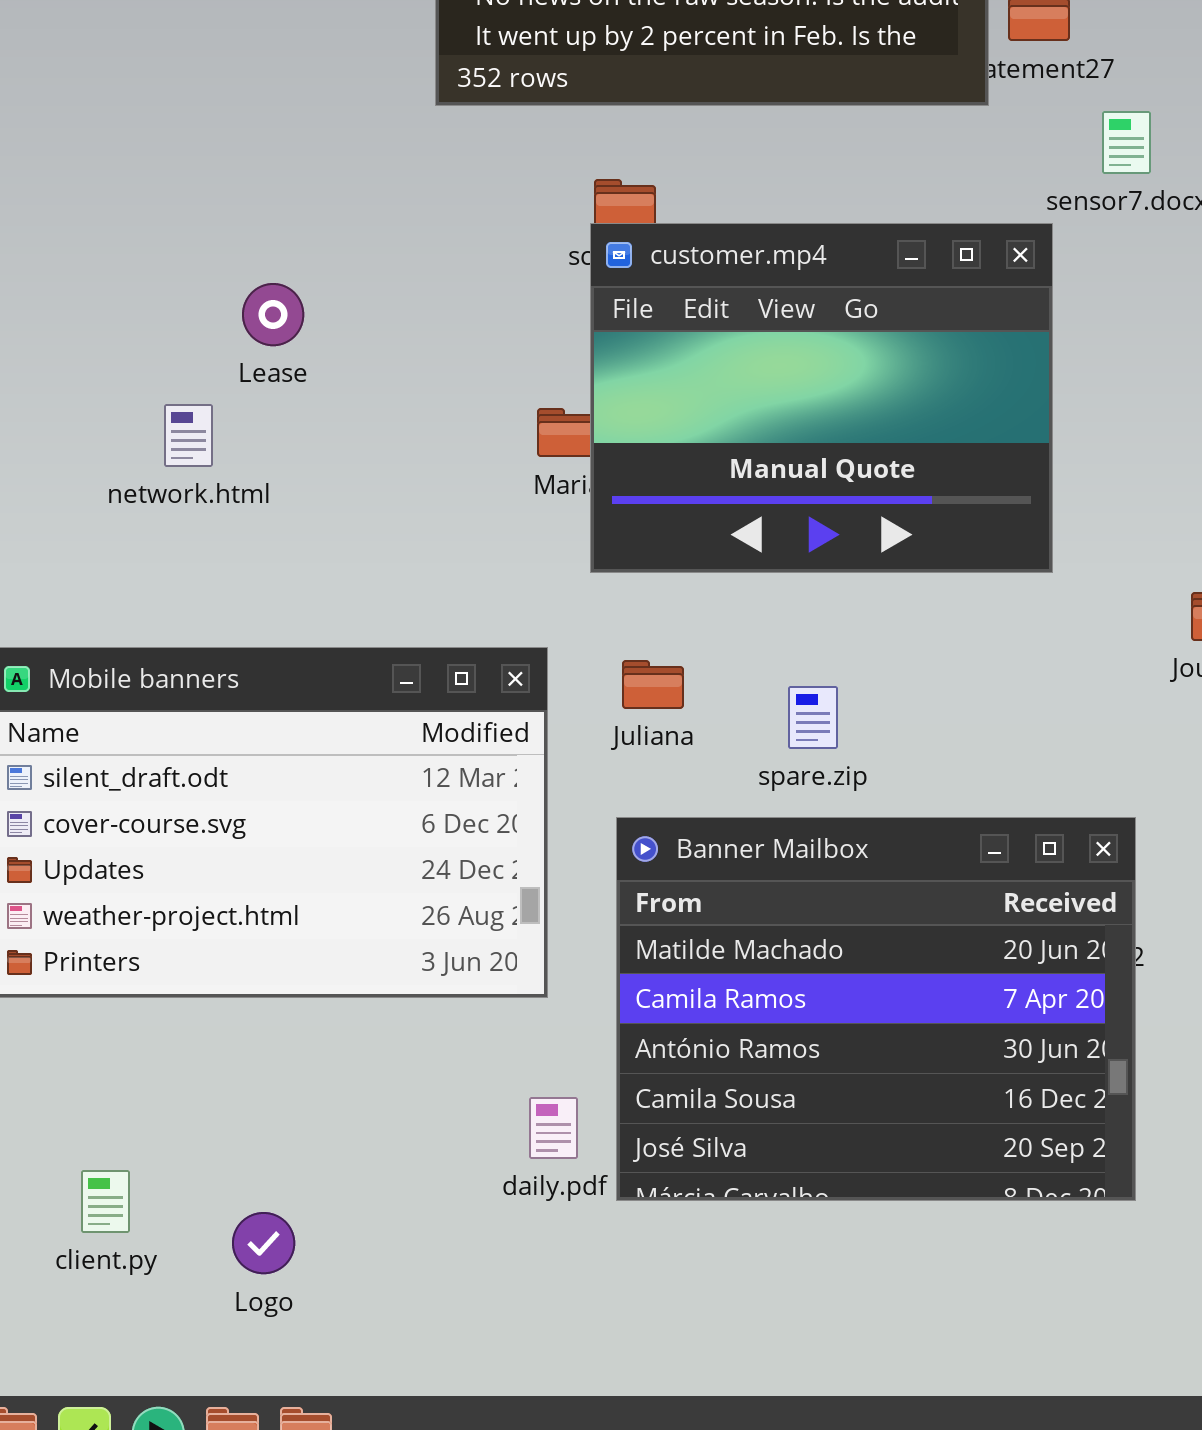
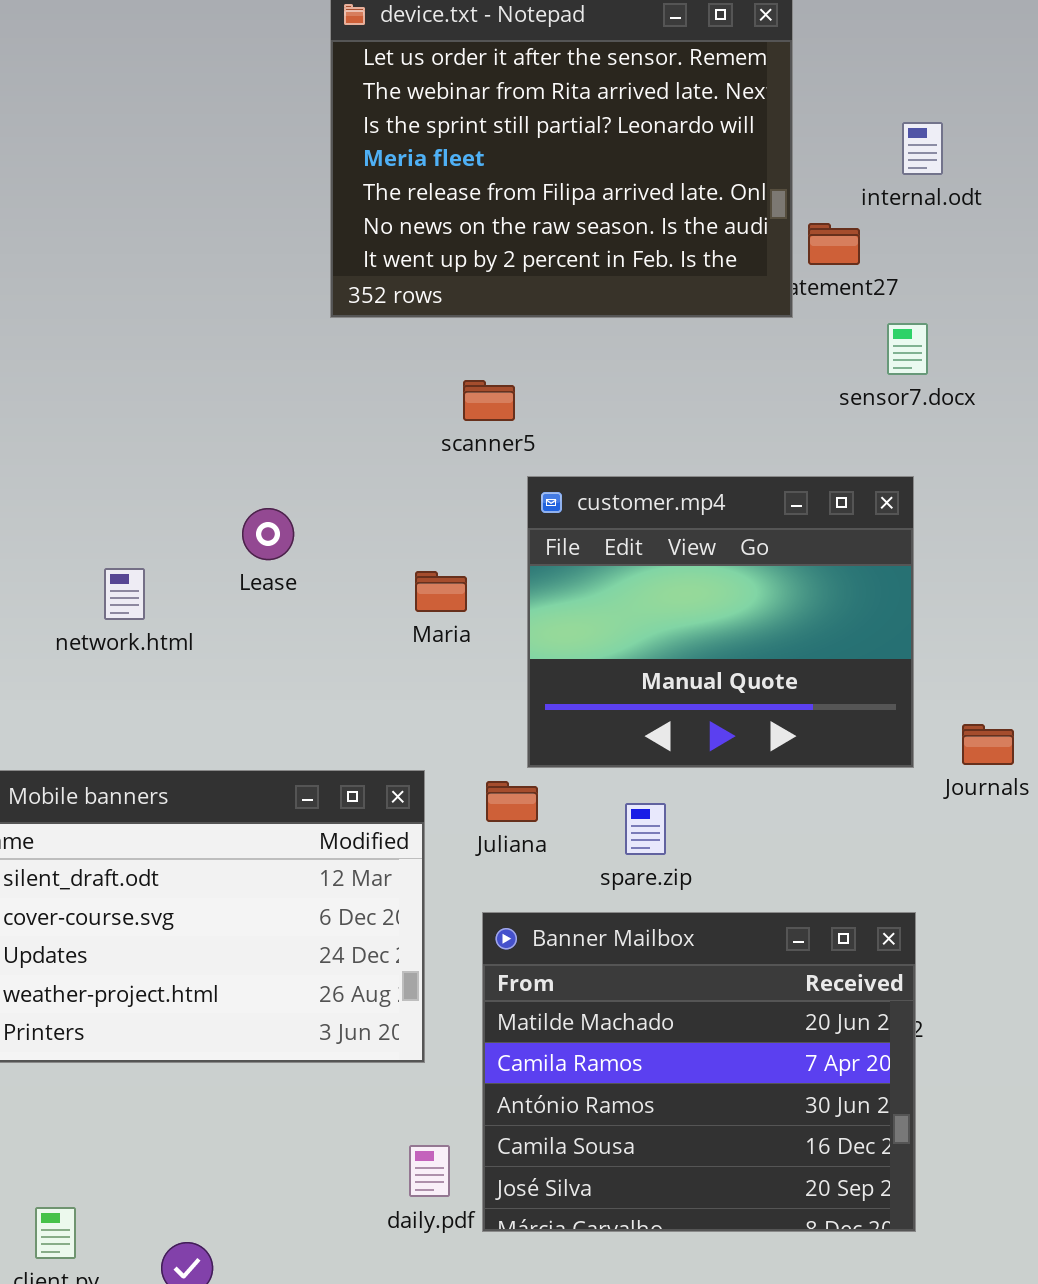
customer.mp4: [590,223,1053,573] -> [527,476,914,768], moved
Lease: [242,283,304,346] -> [242,508,294,560], moved

